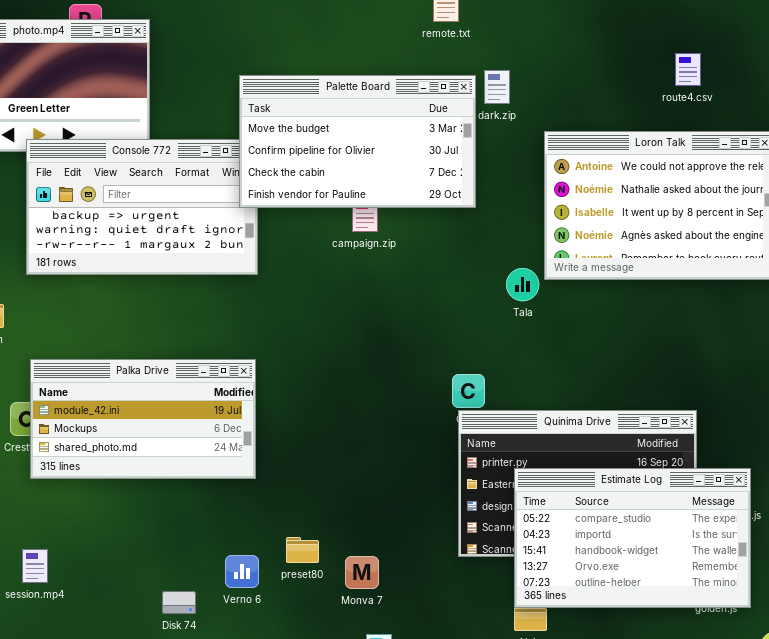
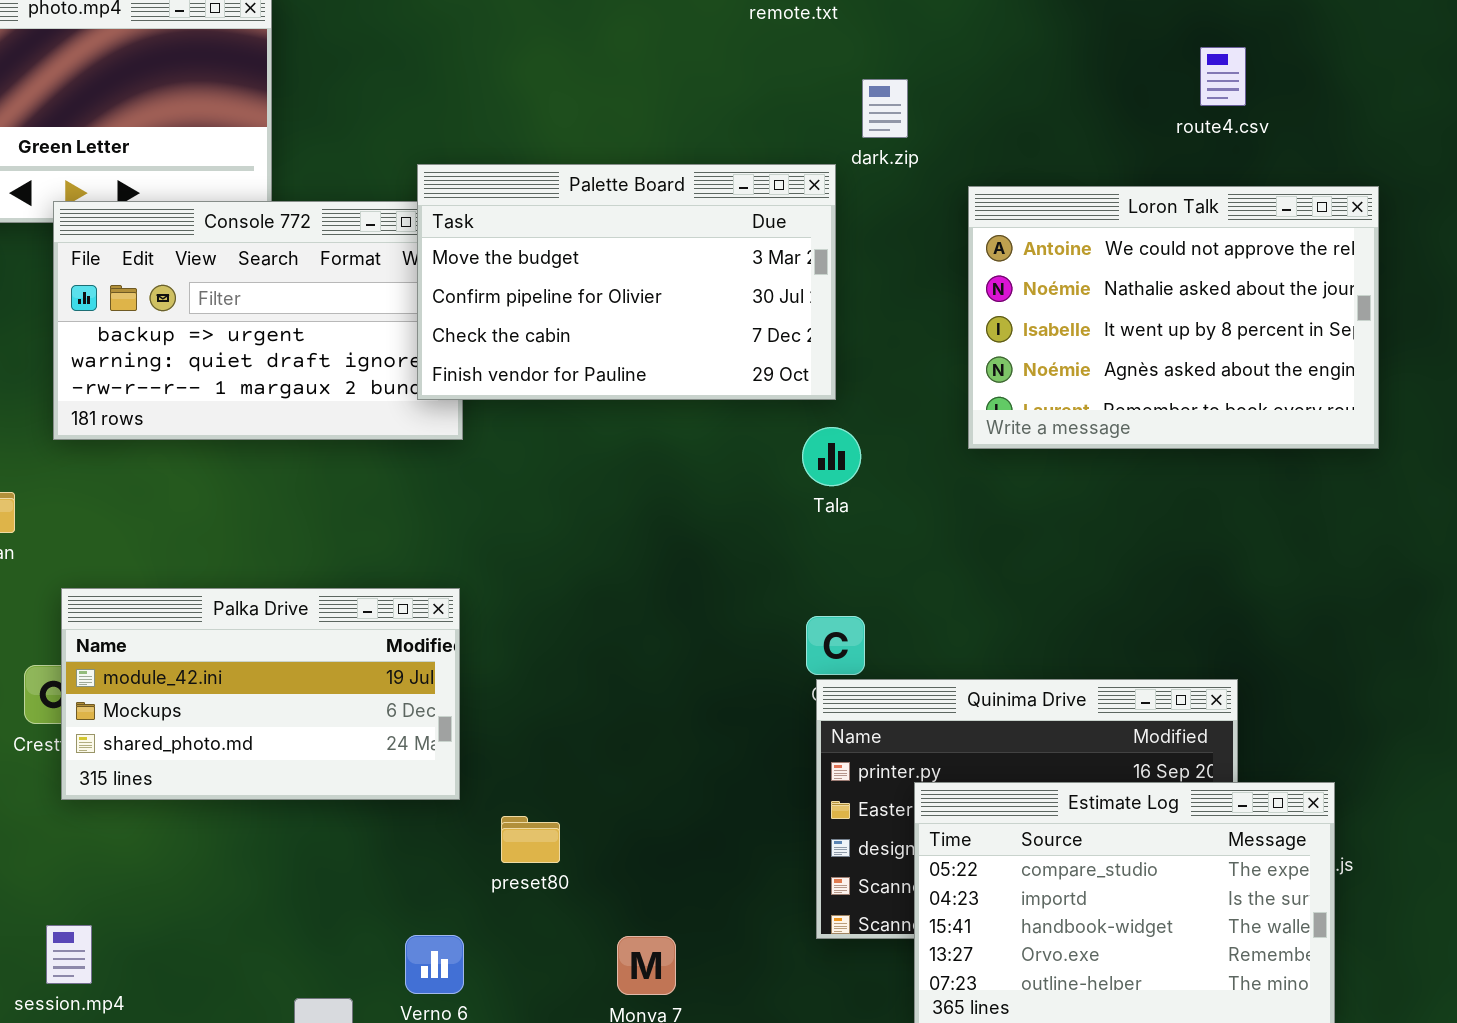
Palette Board: [239,75,476,208] -> [417,164,836,400], moved
Tala: [506,268,539,301] -> [802,427,861,486], moved
preset80: [286,537,319,563] -> [501,816,560,863], moved

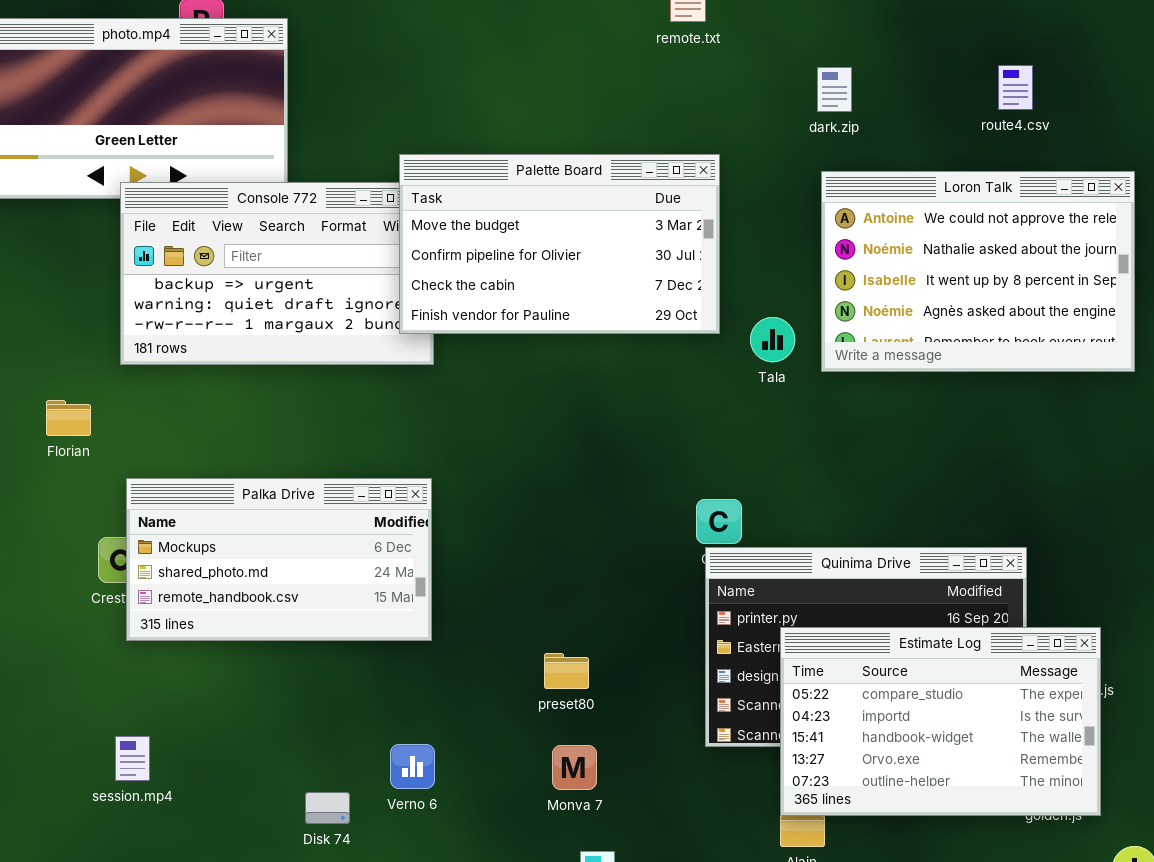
dark.zip: [862,79,908,138] -> [817,67,852,112], moved
Tala: [802,427,861,486] -> [750,317,795,362], moved
Palka Drive: [61,588,460,800] -> [126,478,432,641], scrolled down 1 row
preset80: [501,816,560,863] -> [544,653,589,689], moved

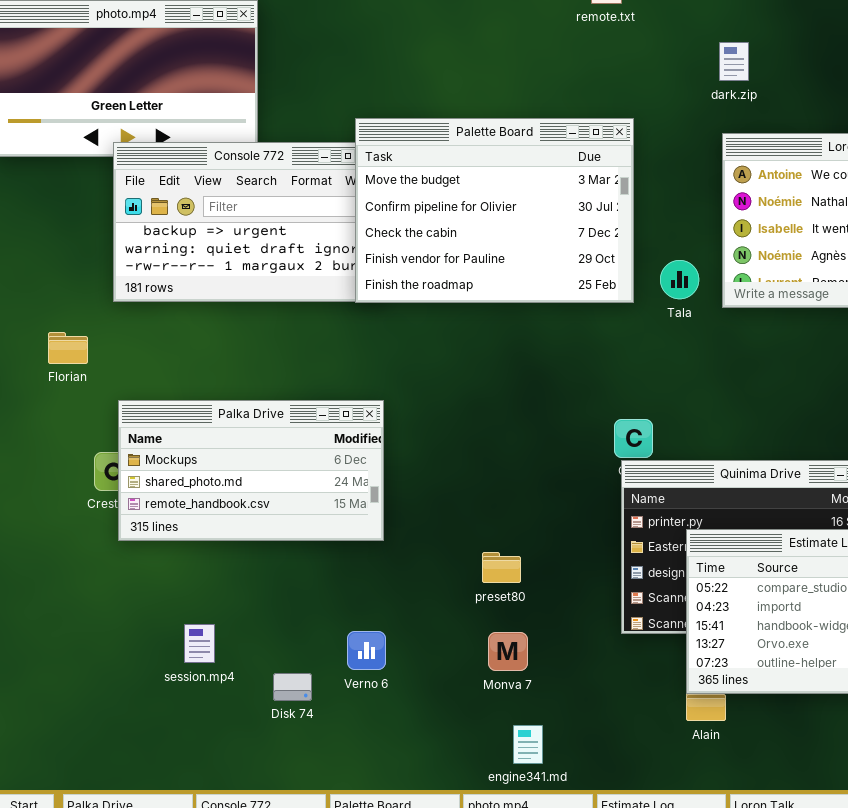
Palette Board: [399,154,720,334] -> [355,118,634,303], resized
session.mp4: [115,736,150,781] -> [184,624,215,663], moved

